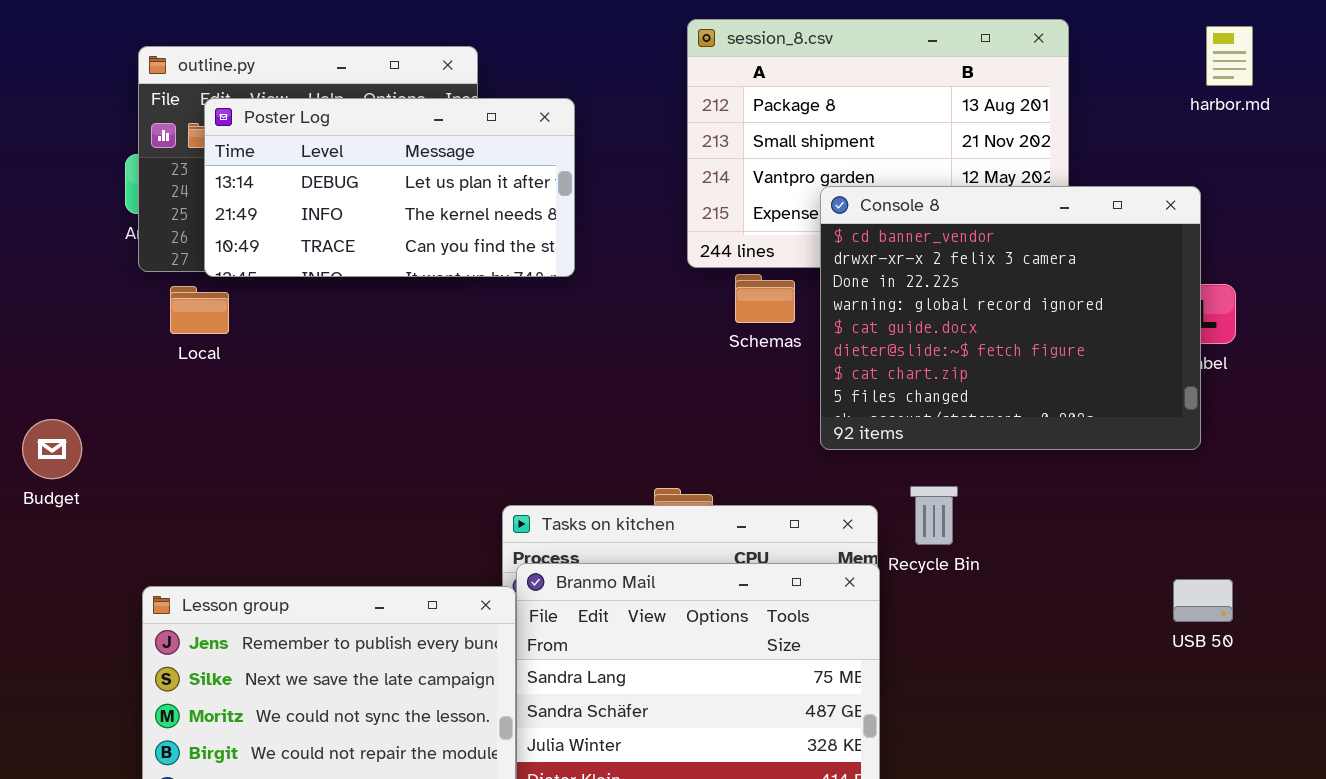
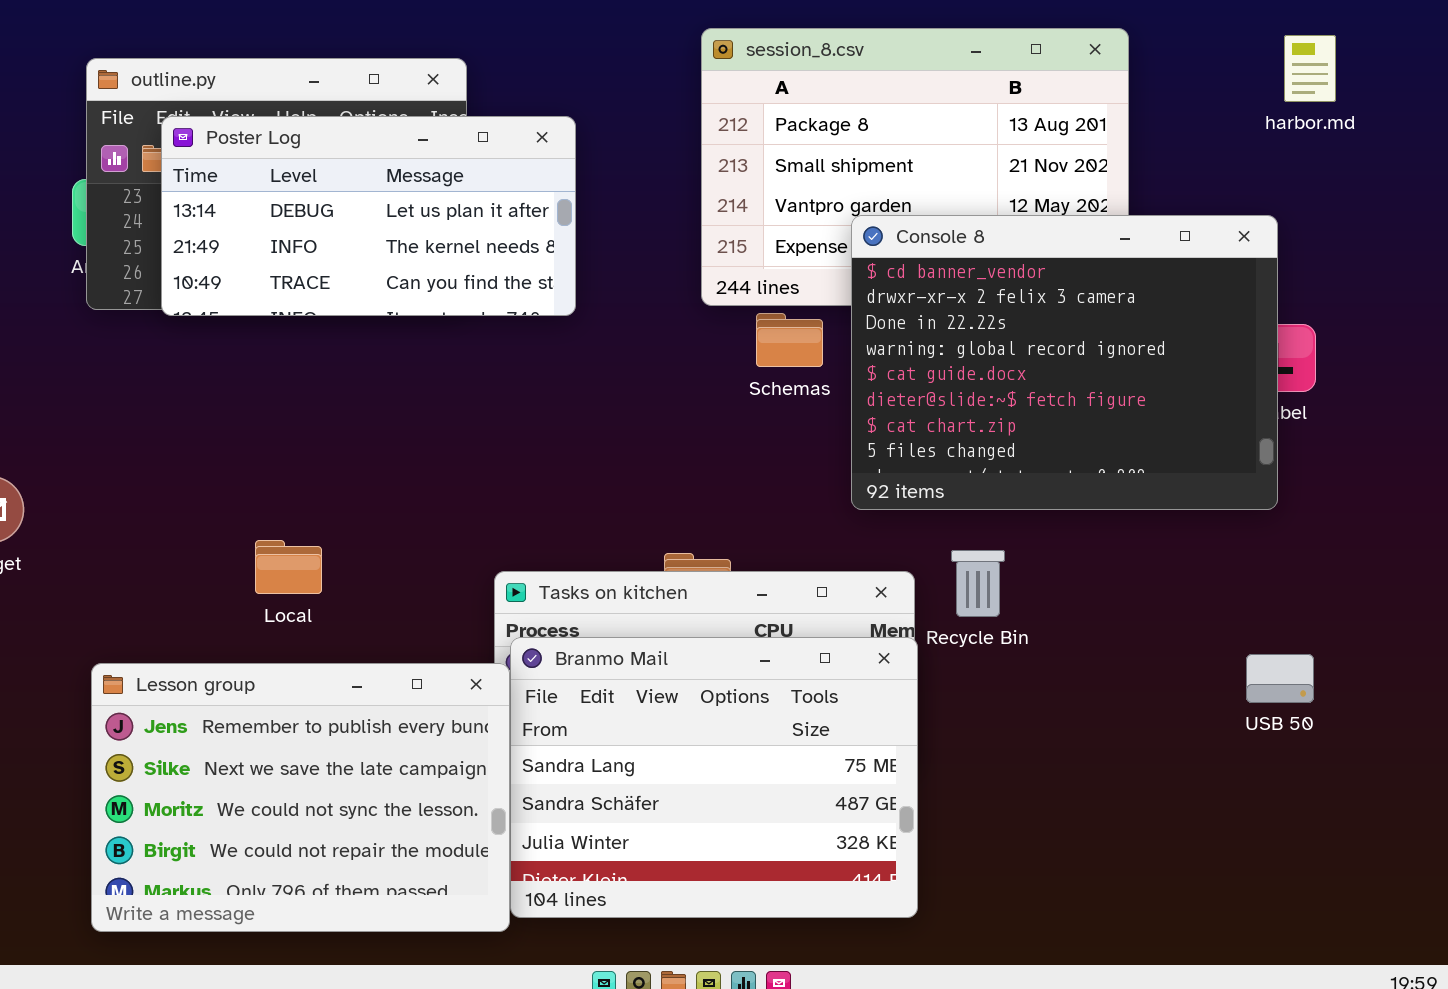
Local: [170,286,229,334] -> [255,540,322,594], moved

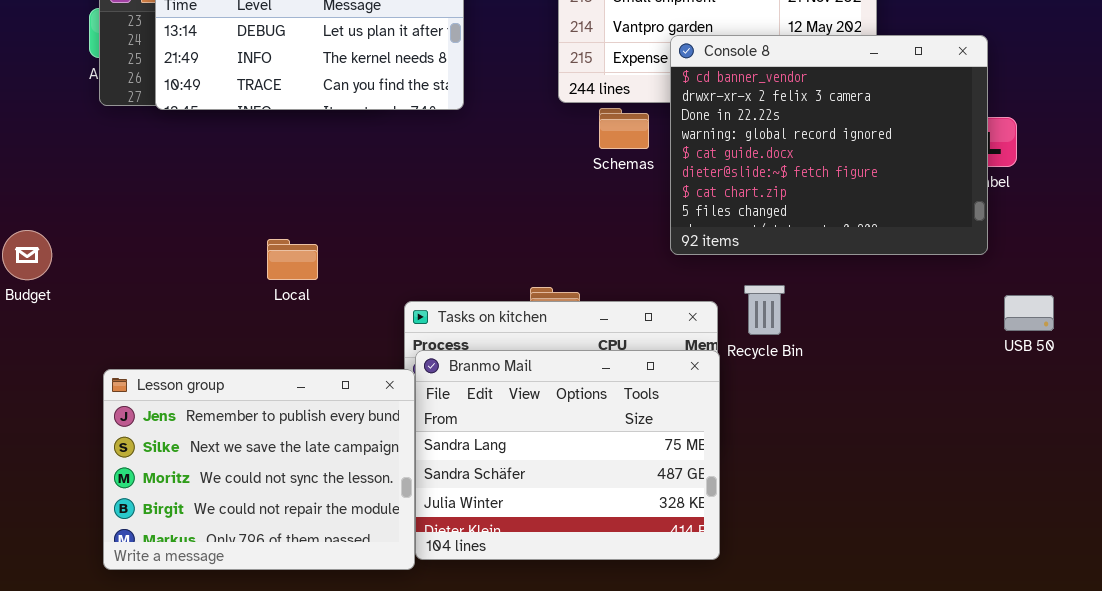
Local: [255,540,322,594] -> [267,239,318,280], moved
USB 50: [1246,654,1314,703] -> [1004,295,1054,331], moved

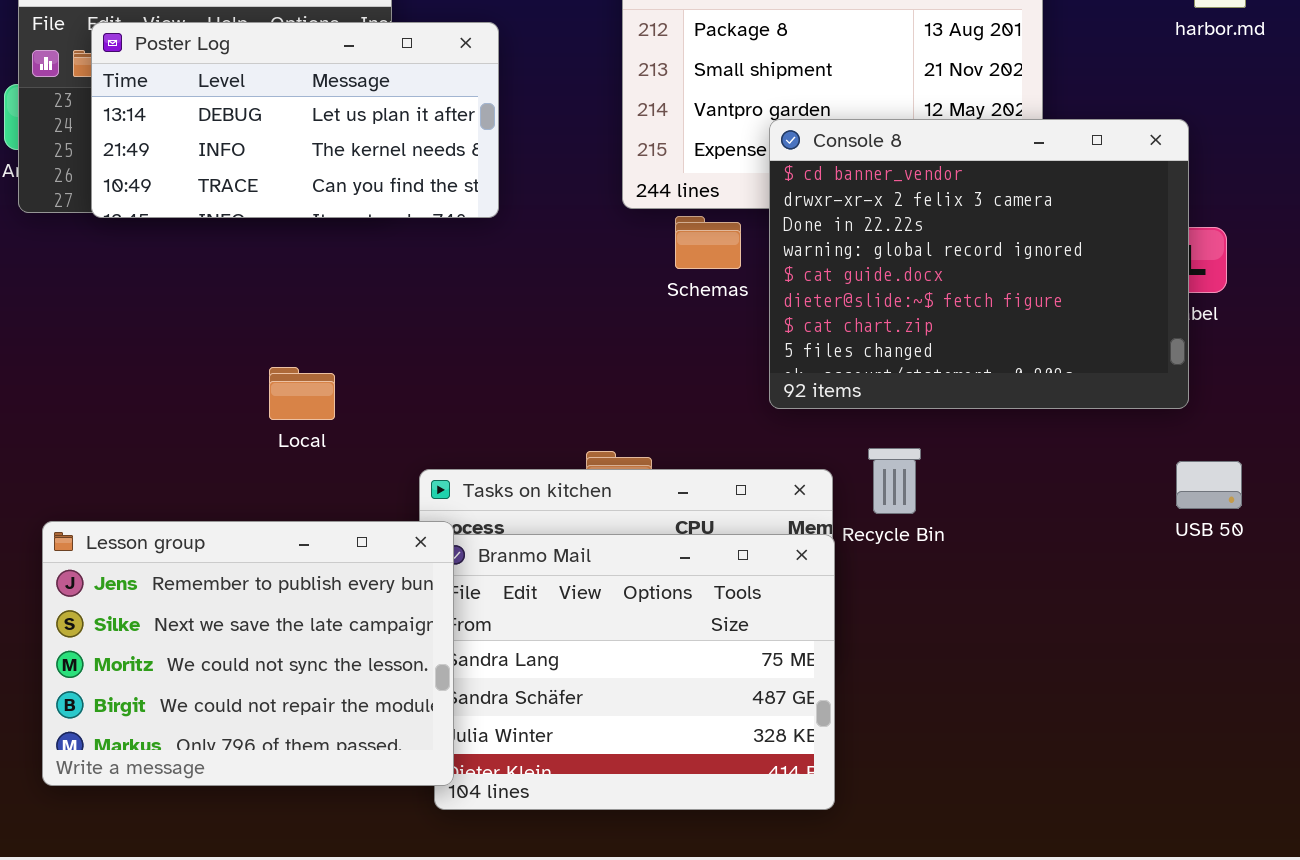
Local: [267,239,318,280] -> [269,367,335,420], moved
USB 50: [1004,295,1054,331] -> [1176,461,1242,509], moved
Lesson group: [103,369,415,570] -> [42,521,454,786], moved

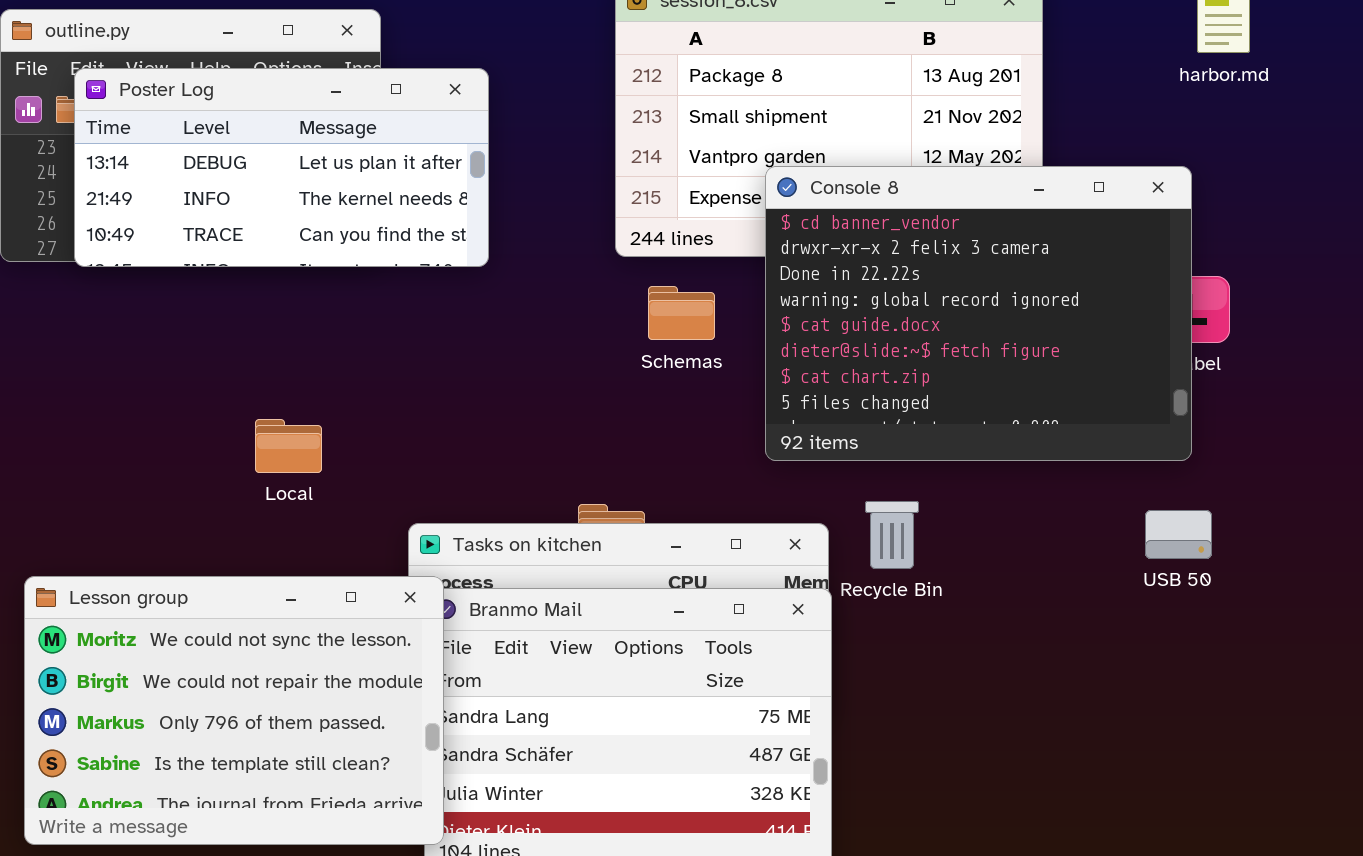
Schemas: [675,216,741,269] -> [648,286,715,340], moved
USB 50: [1176,461,1242,509] -> [1145,510,1212,559], moved
Lesson group: [42,521,454,786] -> [24,576,444,845], scrolled down 2 rows

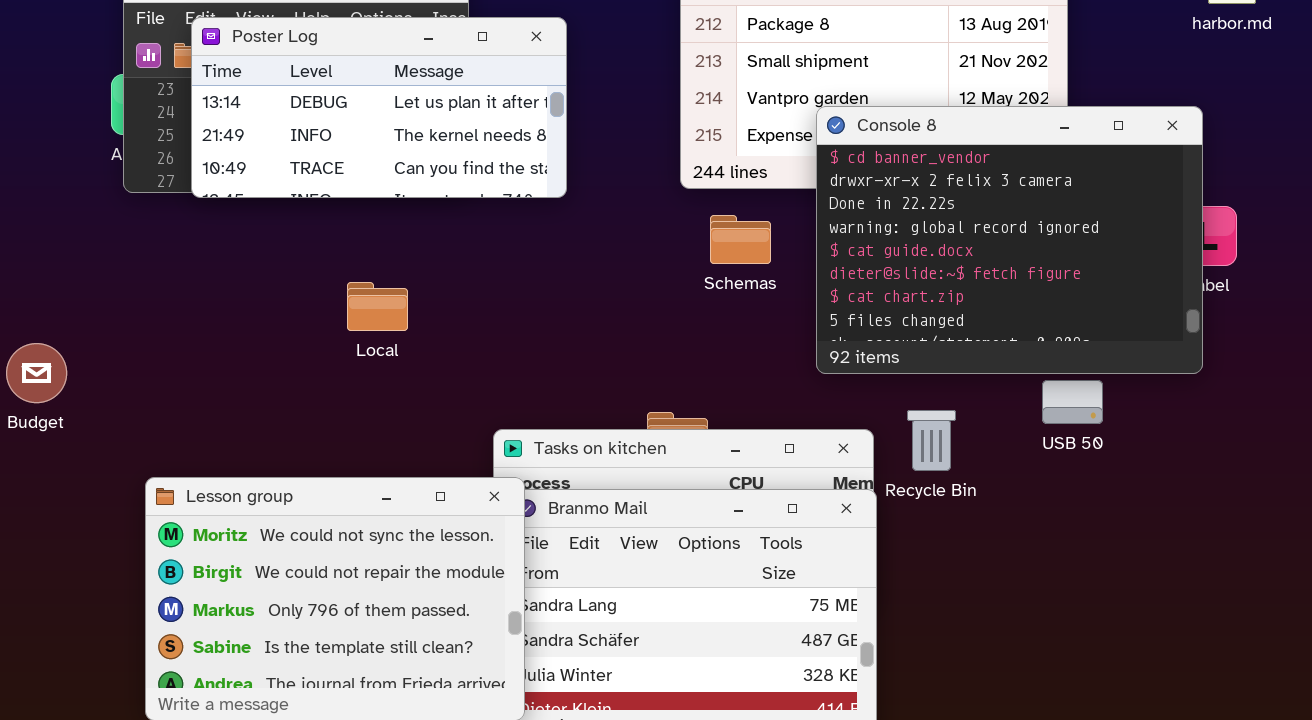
Local: [255,419,322,473] -> [347,282,408,331], moved
USB 50: [1145,510,1212,559] -> [1042,380,1103,424], moved

